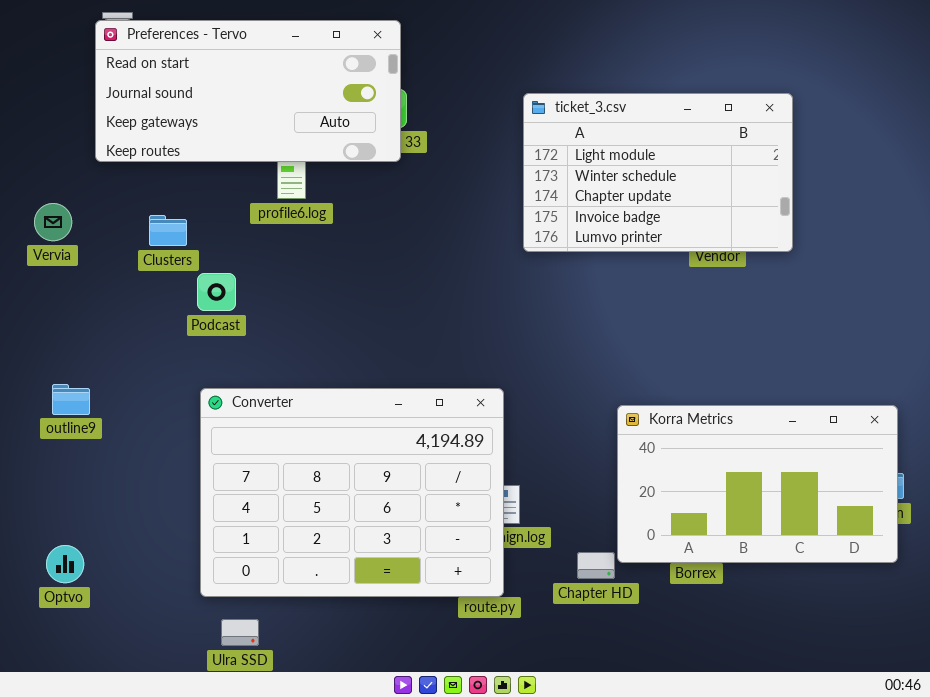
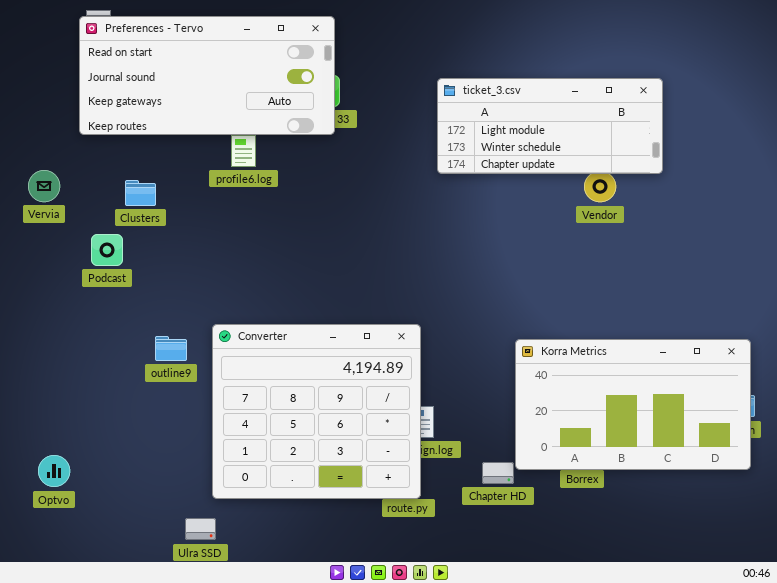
ticket_3.csv: [523,93,793,252] -> [437,78,663,174], resized
Podcast: [197,273,236,311] -> [91,234,123,266], moved
outline9: [52,384,90,415] -> [155,336,187,361], moved
Converter: [200,388,504,597] -> [212,324,421,499], resized

